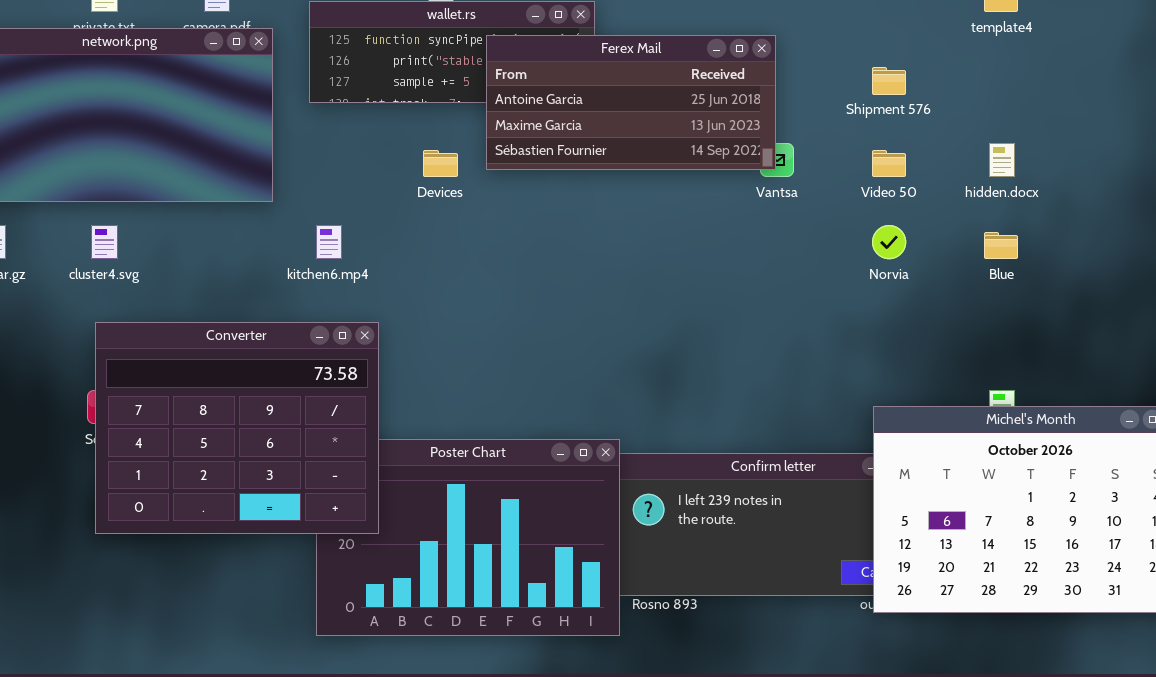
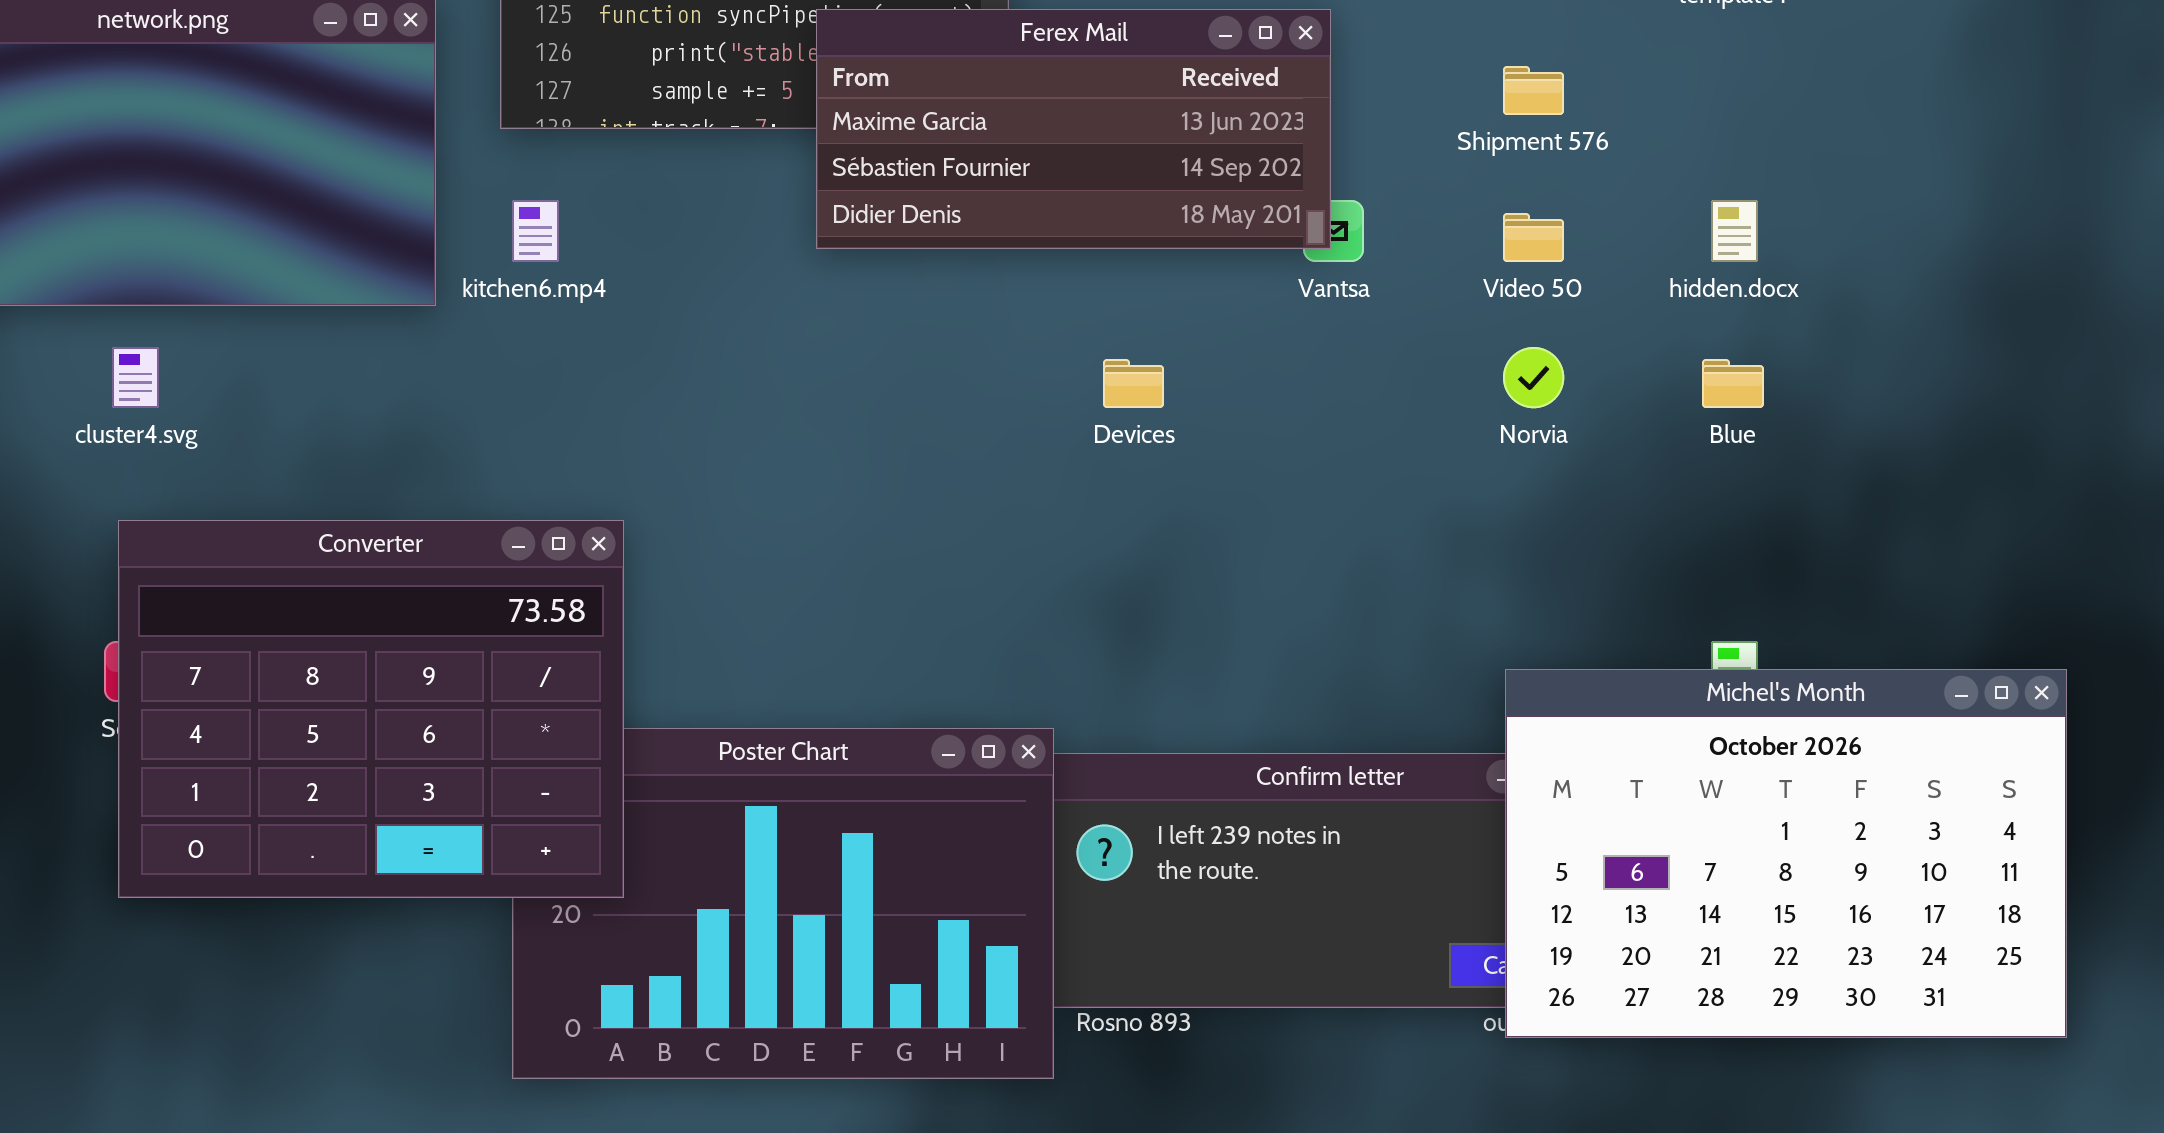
Ferex Mail: [486,35,776,170] -> [816,9,1331,249], scrolled down 1 row
Devices: [423,150,458,177] -> [1103,359,1164,408], moved
kitchen6.mp4: [316,225,342,259] -> [512,200,559,262], moved

